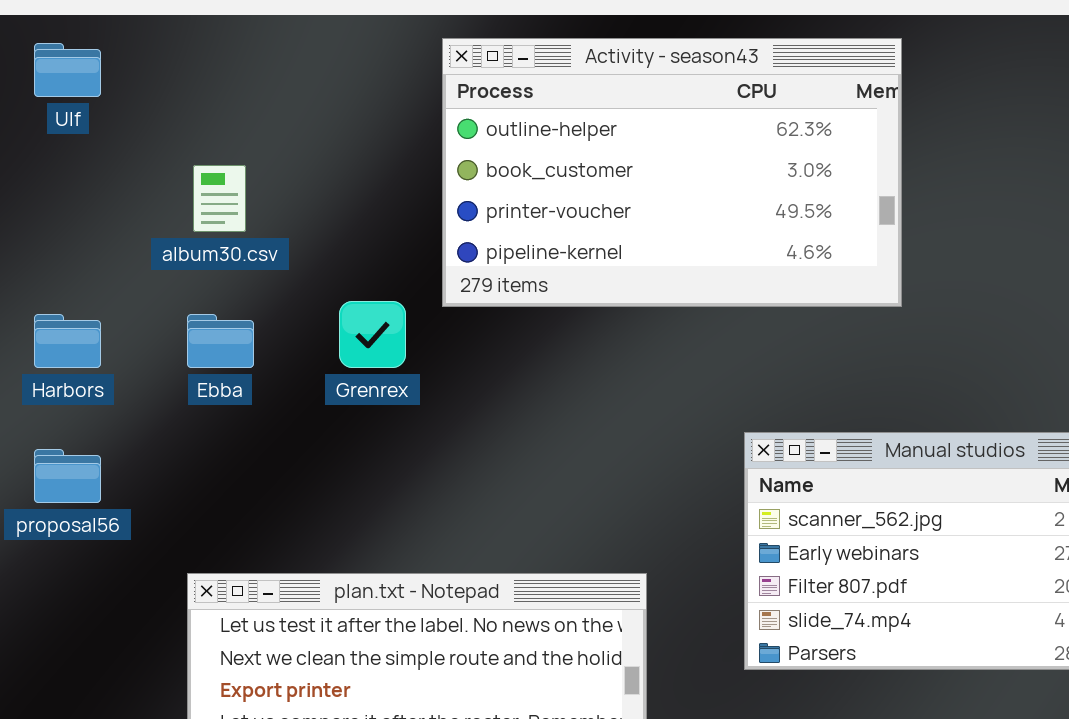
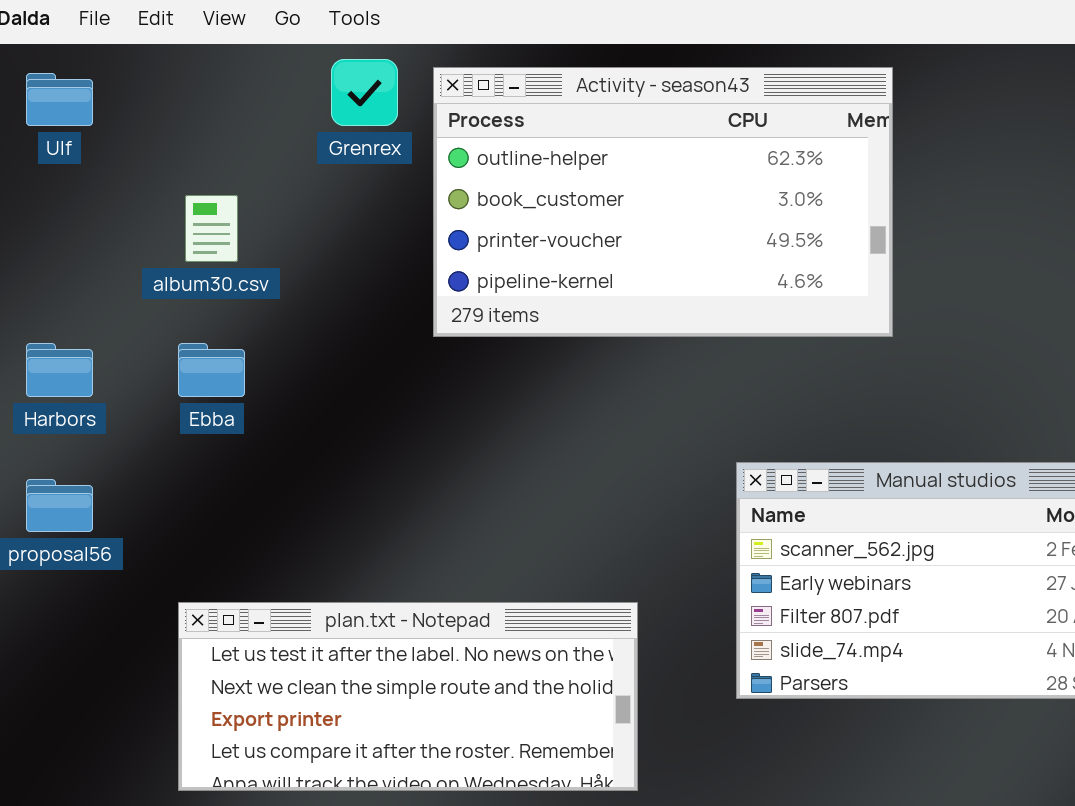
Grenrex: [339,301,406,368] -> [331,59,398,126], moved

